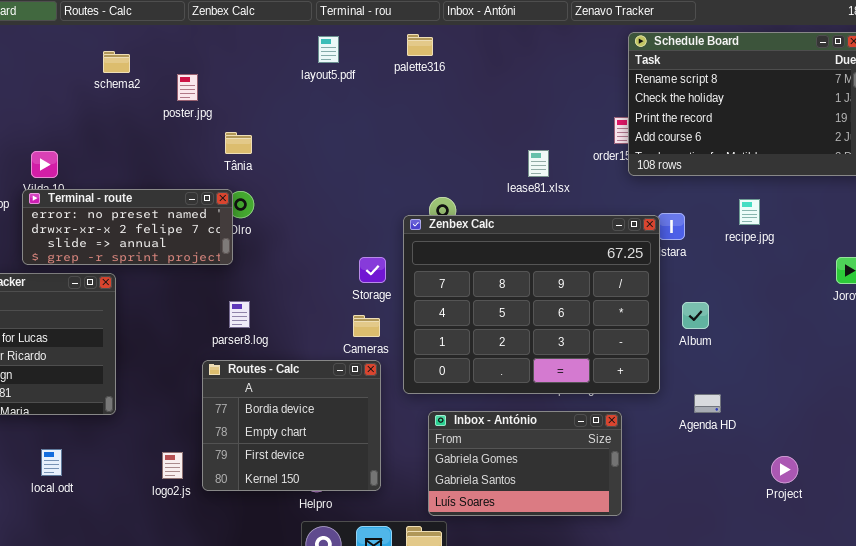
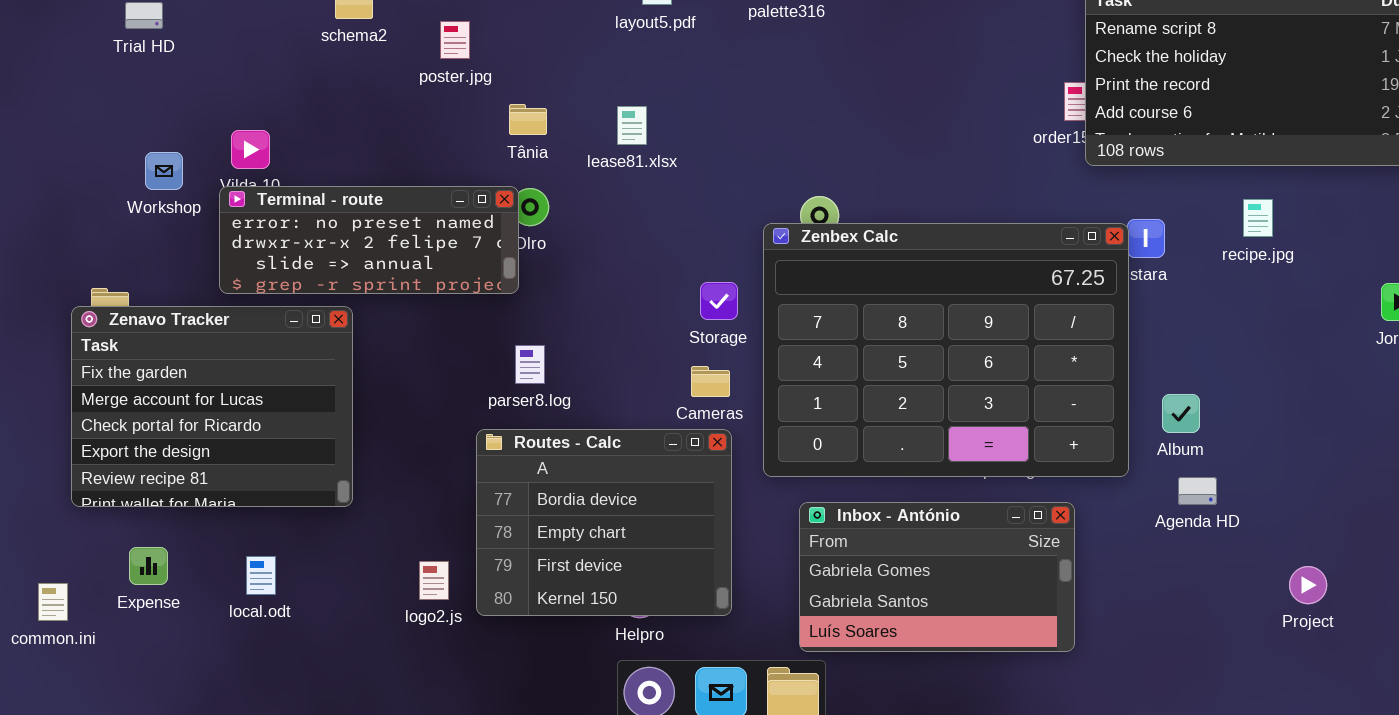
lease81.xlsx: [528,150,549,177] -> [617,106,647,145], moved
Album: [682,302,709,329] -> [1162,394,1200,433], moved

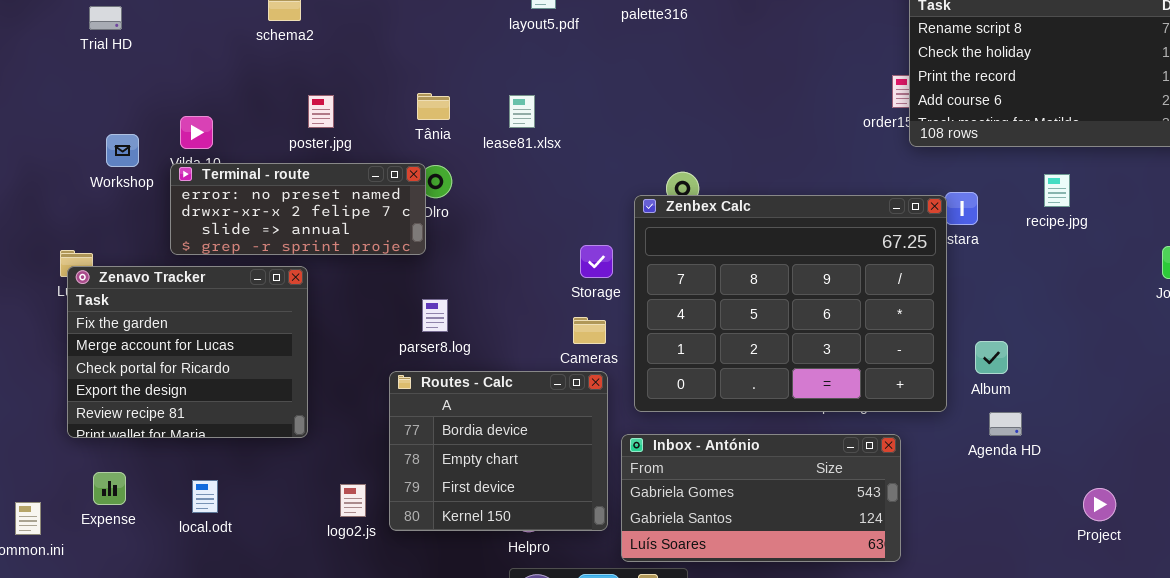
poster.jpg: [440,21,470,59] -> [308,95,334,128], moved
Zenavo Tracker: [71,306,353,507] -> [67,266,308,438], moved
Inbox - António: [799,502,1075,652] -> [621,434,901,562], resized

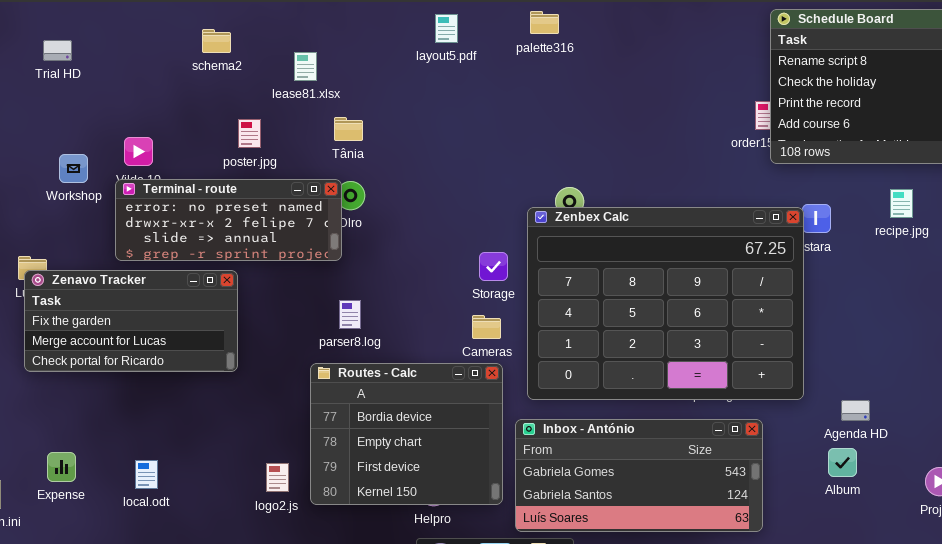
lease81.xlsx: [509,95,535,128] -> [294,52,317,81], moved
Zenavo Tracker: [67,266,308,438] -> [24,270,238,372], resized
Album: [975,341,1008,374] -> [828,448,857,477], moved

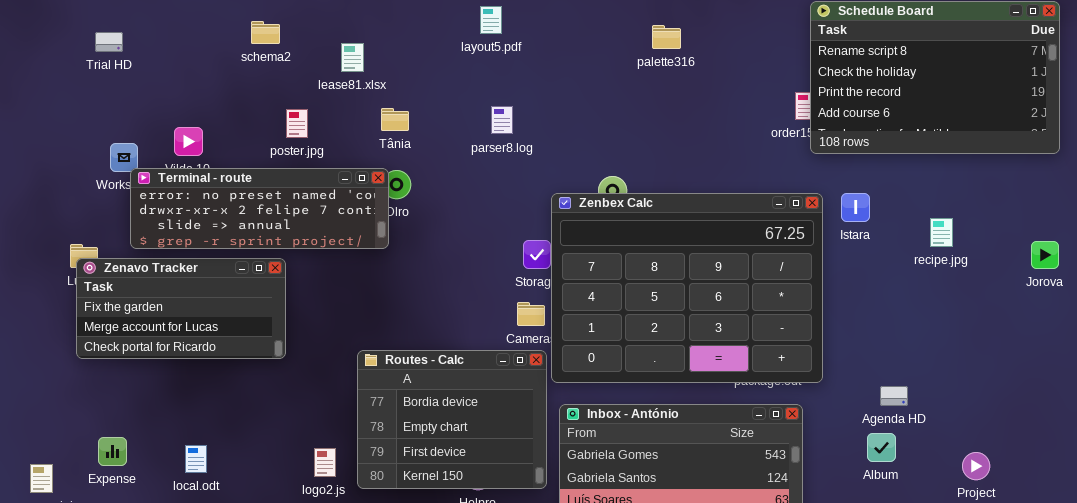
palette316: [530,11,559,34] -> [652,25,681,49], moved
Terminal - route: [115,179,342,261] -> [130,168,389,249], resized
recipe.jpg: [890,189,913,218] -> [930,218,953,247], moved
Zenbex Calc: [527,207,804,400] -> [551,193,823,383], moved
parser8.log: [339,300,361,329] -> [491,106,513,134], moved

